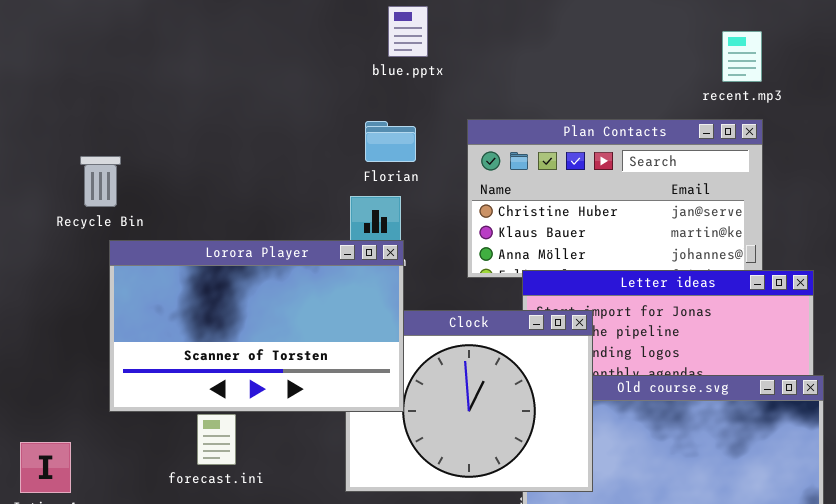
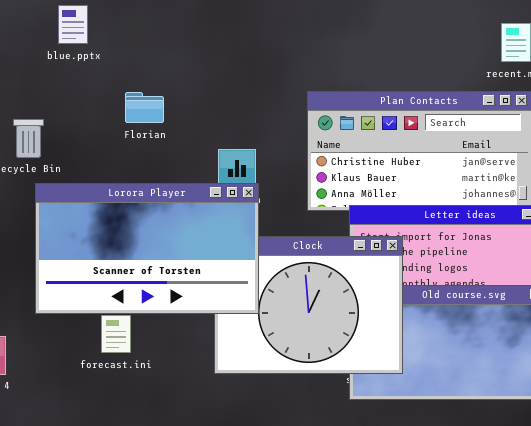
blue.pptx: [388,6,428,57] -> [58,5,88,44], moved
Florian: [365,121,416,162] -> [125,92,164,123], moved

